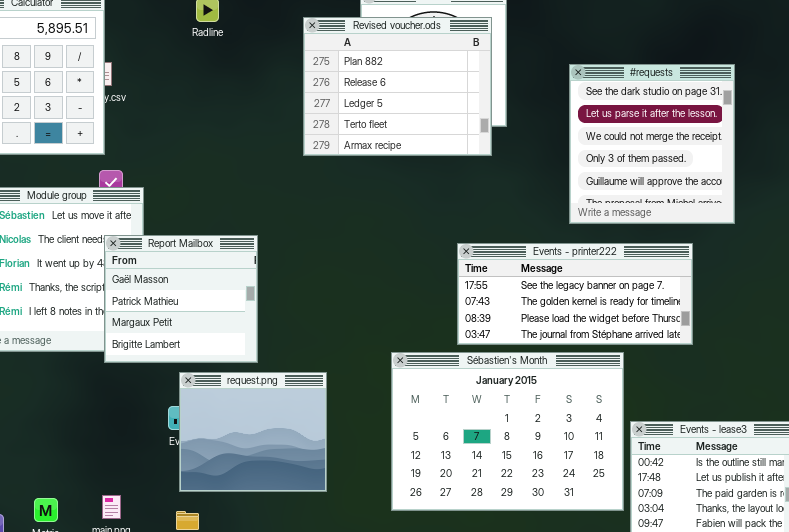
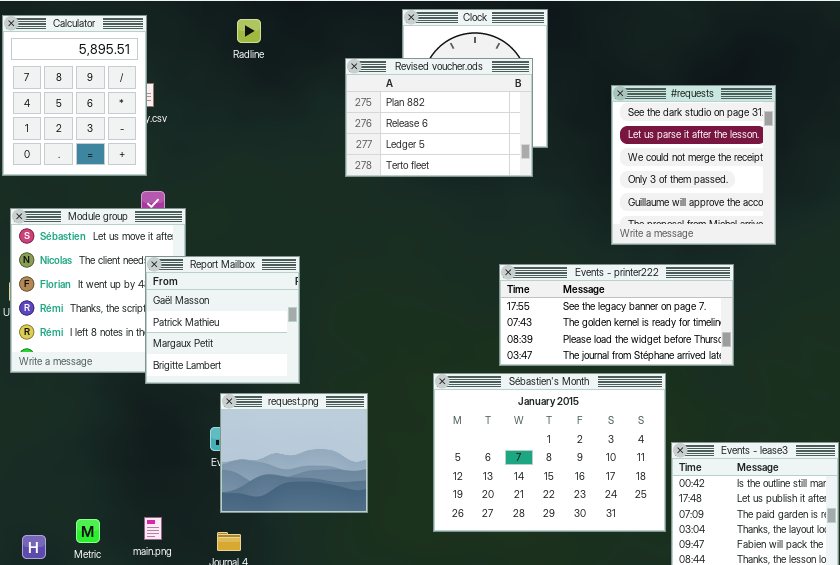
Revised voucher.ods: [303,17,492,156] -> [345,58,533,177], resized

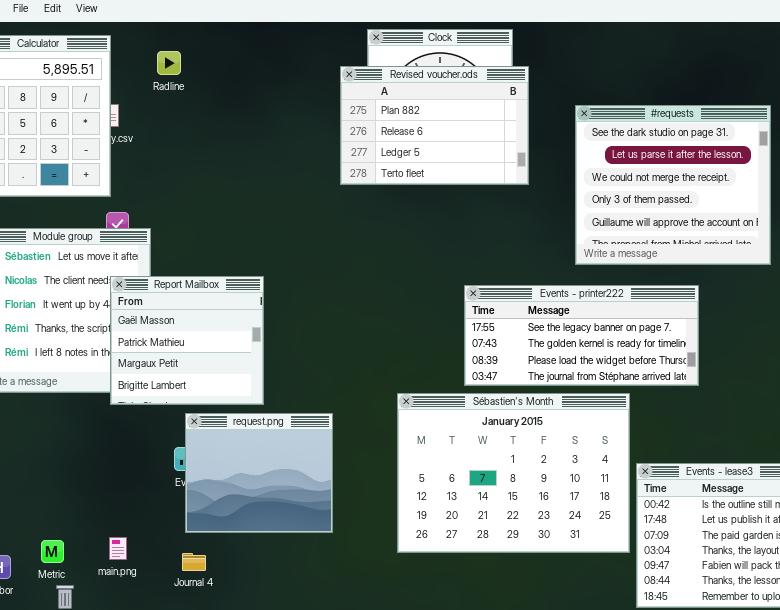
Radline: [237,19,261,43] -> [157,51,181,75], moved
Revised voucher.ods: [345,58,533,177] -> [340,66,529,185], moved
#requests: [611,85,776,245] -> [575,105,771,265], resized

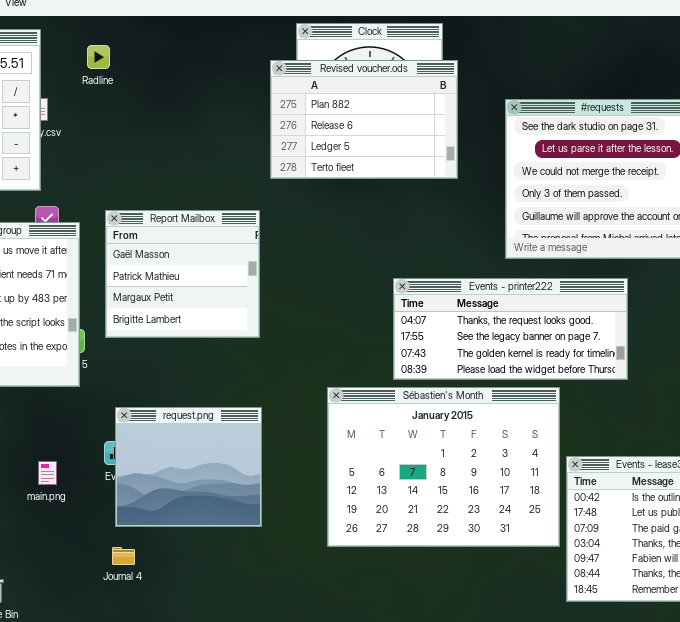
Report Mailbox: [110,276,264,405] -> [105,210,260,338], moved
Events - printer222: [464,285,699,386] -> [393,278,628,380], scrolled up 1 row
main.png: [109,537,127,560] -> [38,461,57,485], moved

